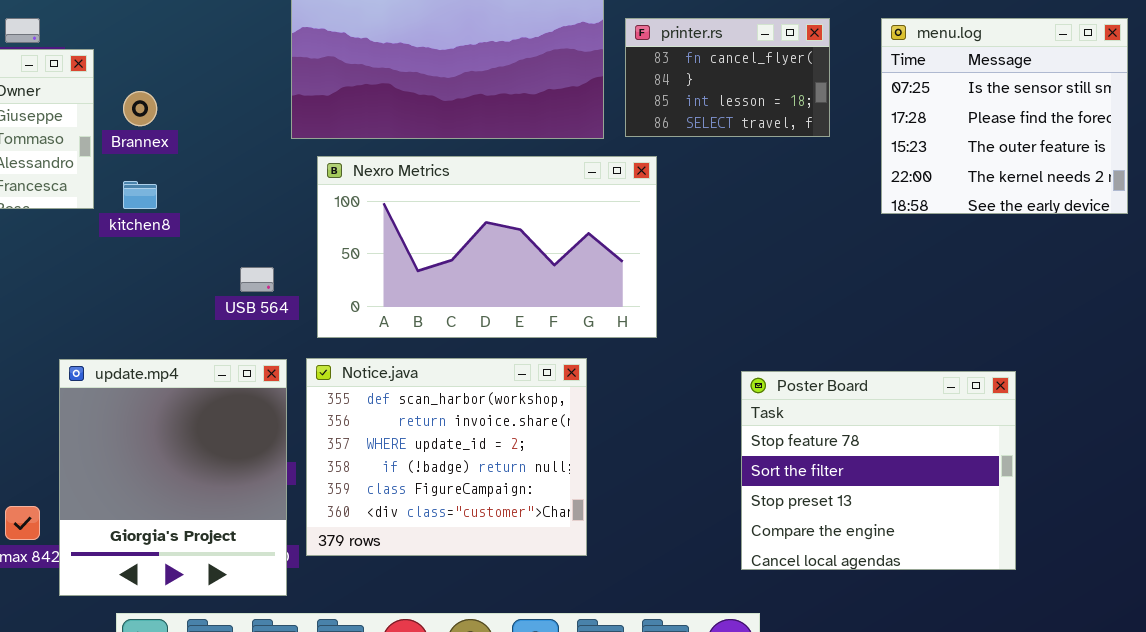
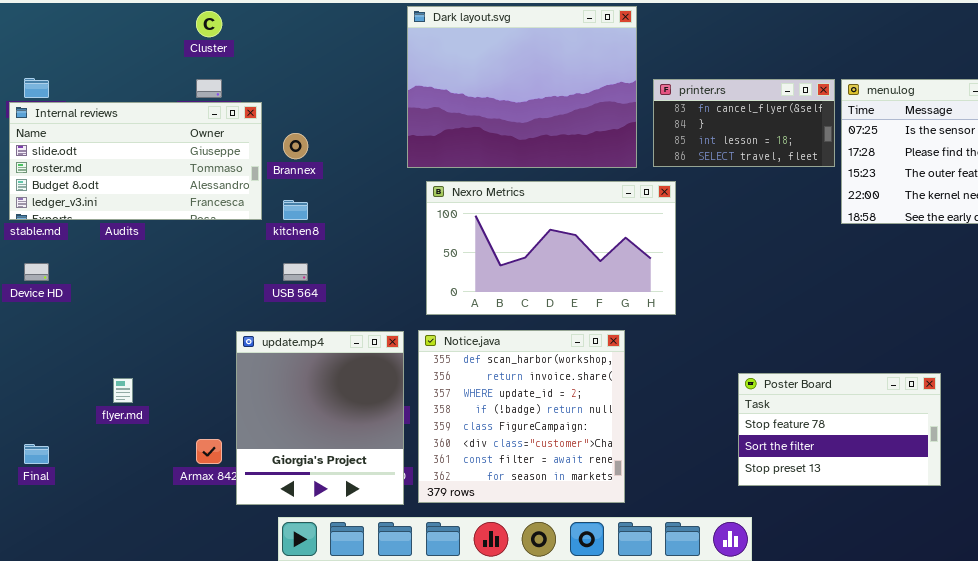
printer.rs: [625,18,830,137] -> [653,79,835,167], resized
USB 564: [240,267,274,292] -> [283,263,308,281], moved
Notice.java: [306,358,587,556] -> [418,330,625,503], resized
Poster Board: [741,371,1016,570] -> [738,373,941,486], resized

